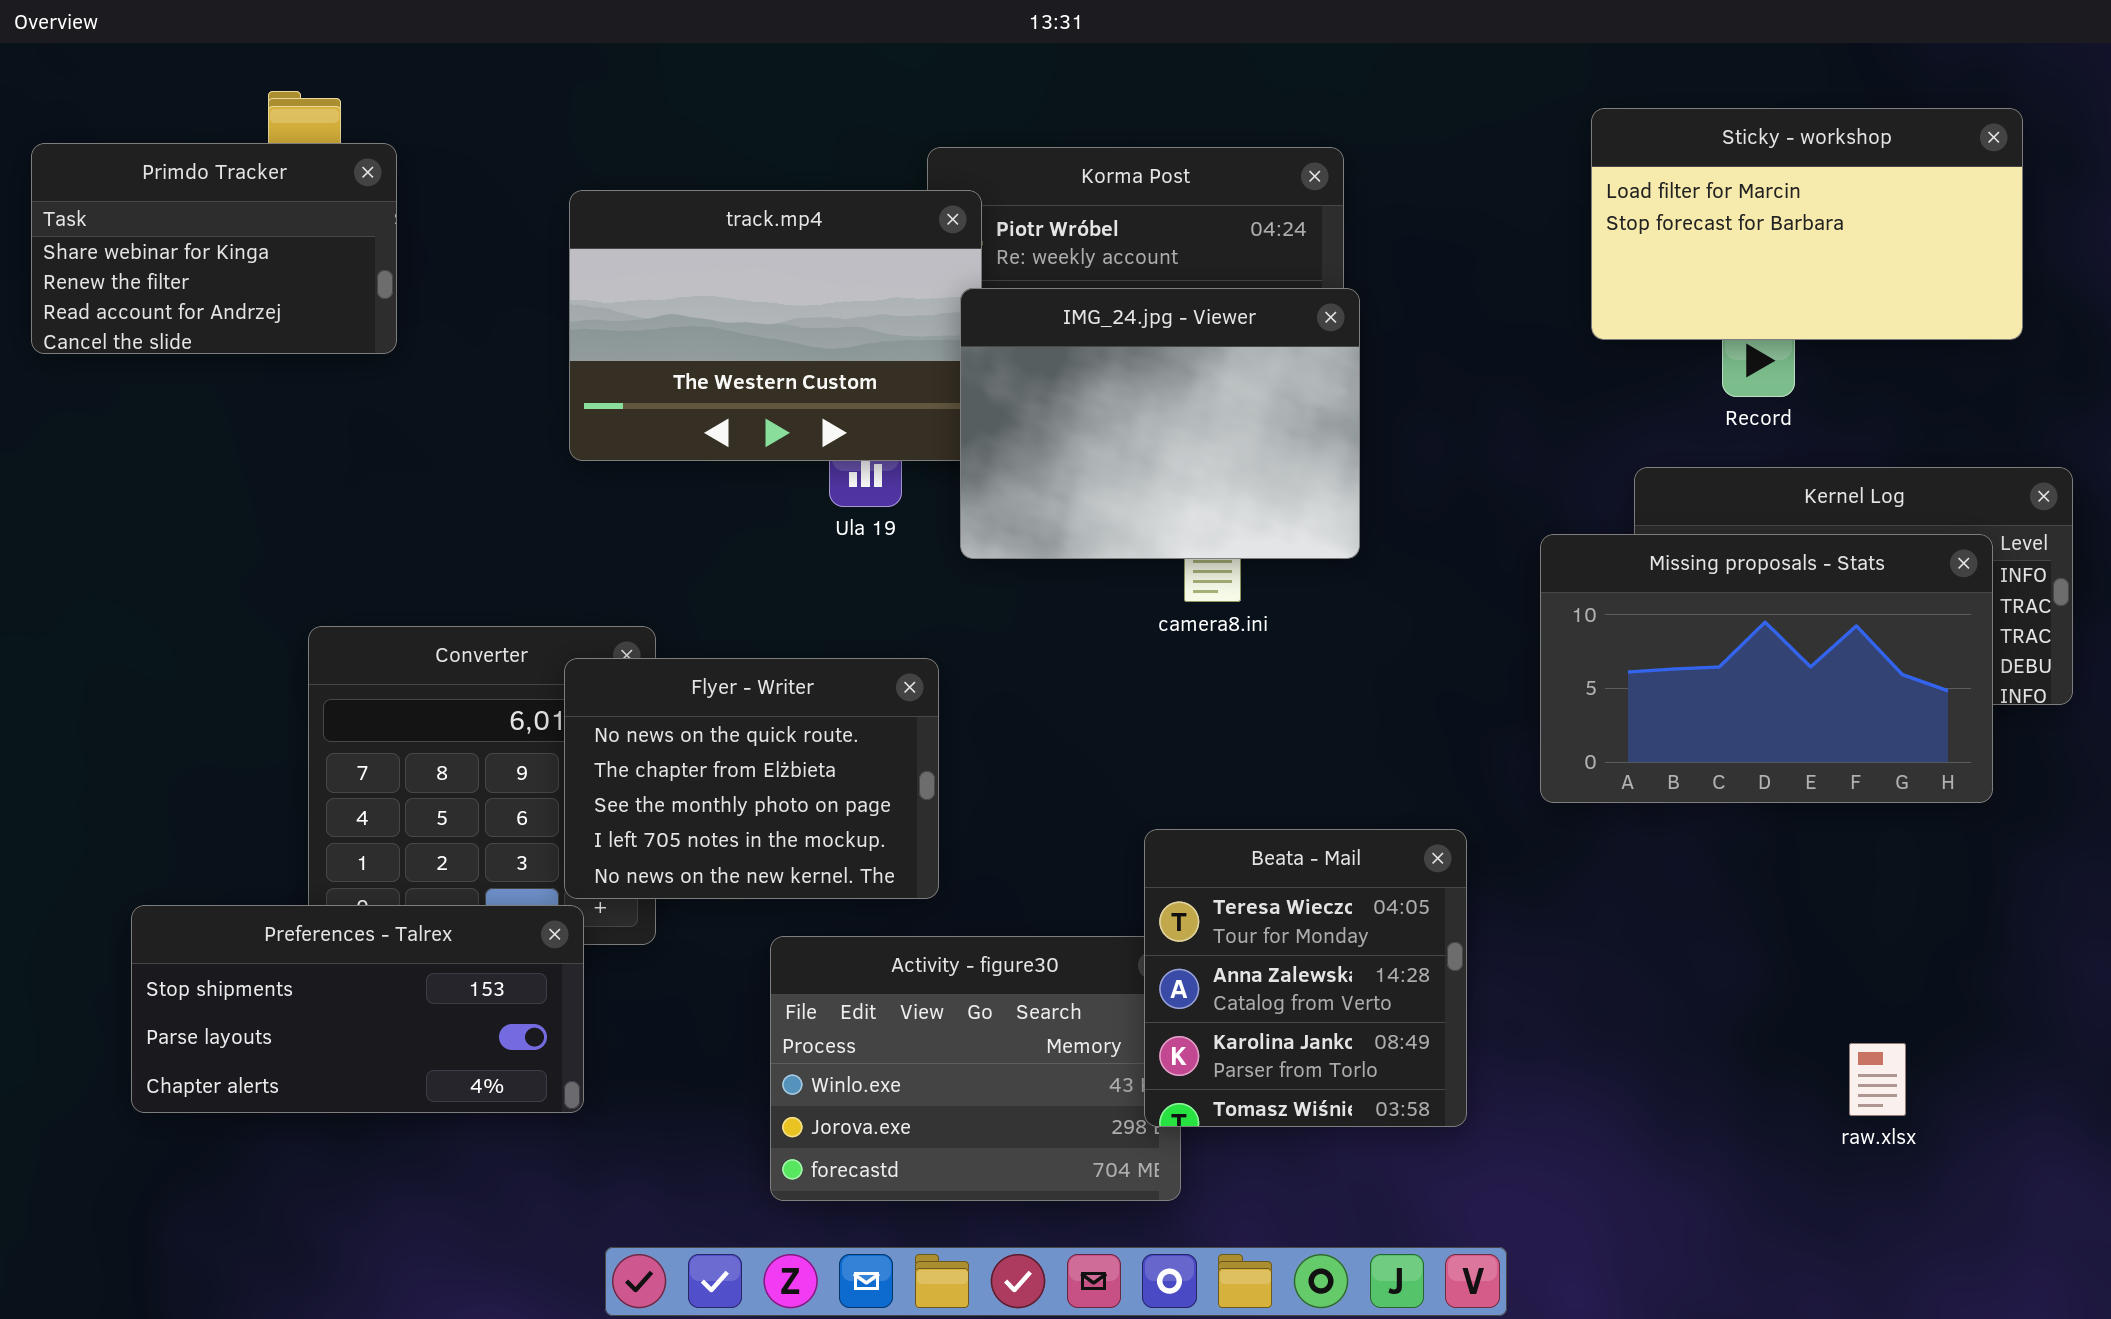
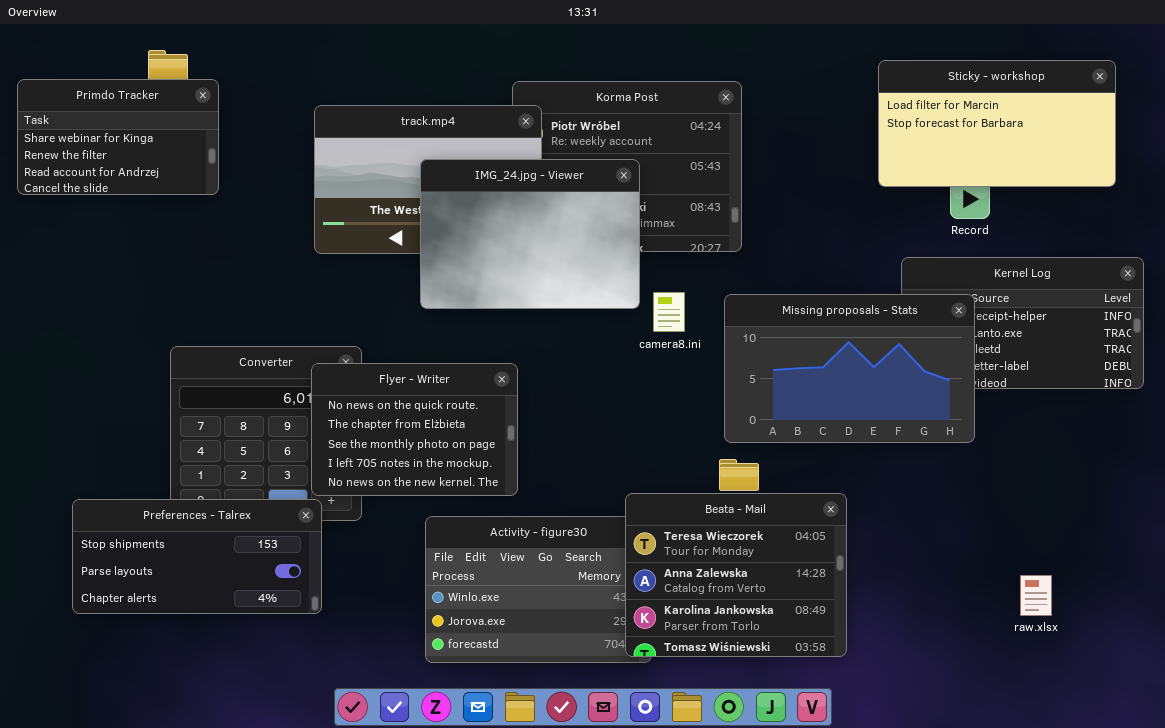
IMG_24.jpg - Viewer: [960,288,1360,559] -> [420,159,640,309], moved
Missing proposals - Stats: [1540,534,1993,803] -> [724,294,975,443], moved
Beata - Mail: [1144,829,1467,1127] -> [625,493,847,657], moved, resized

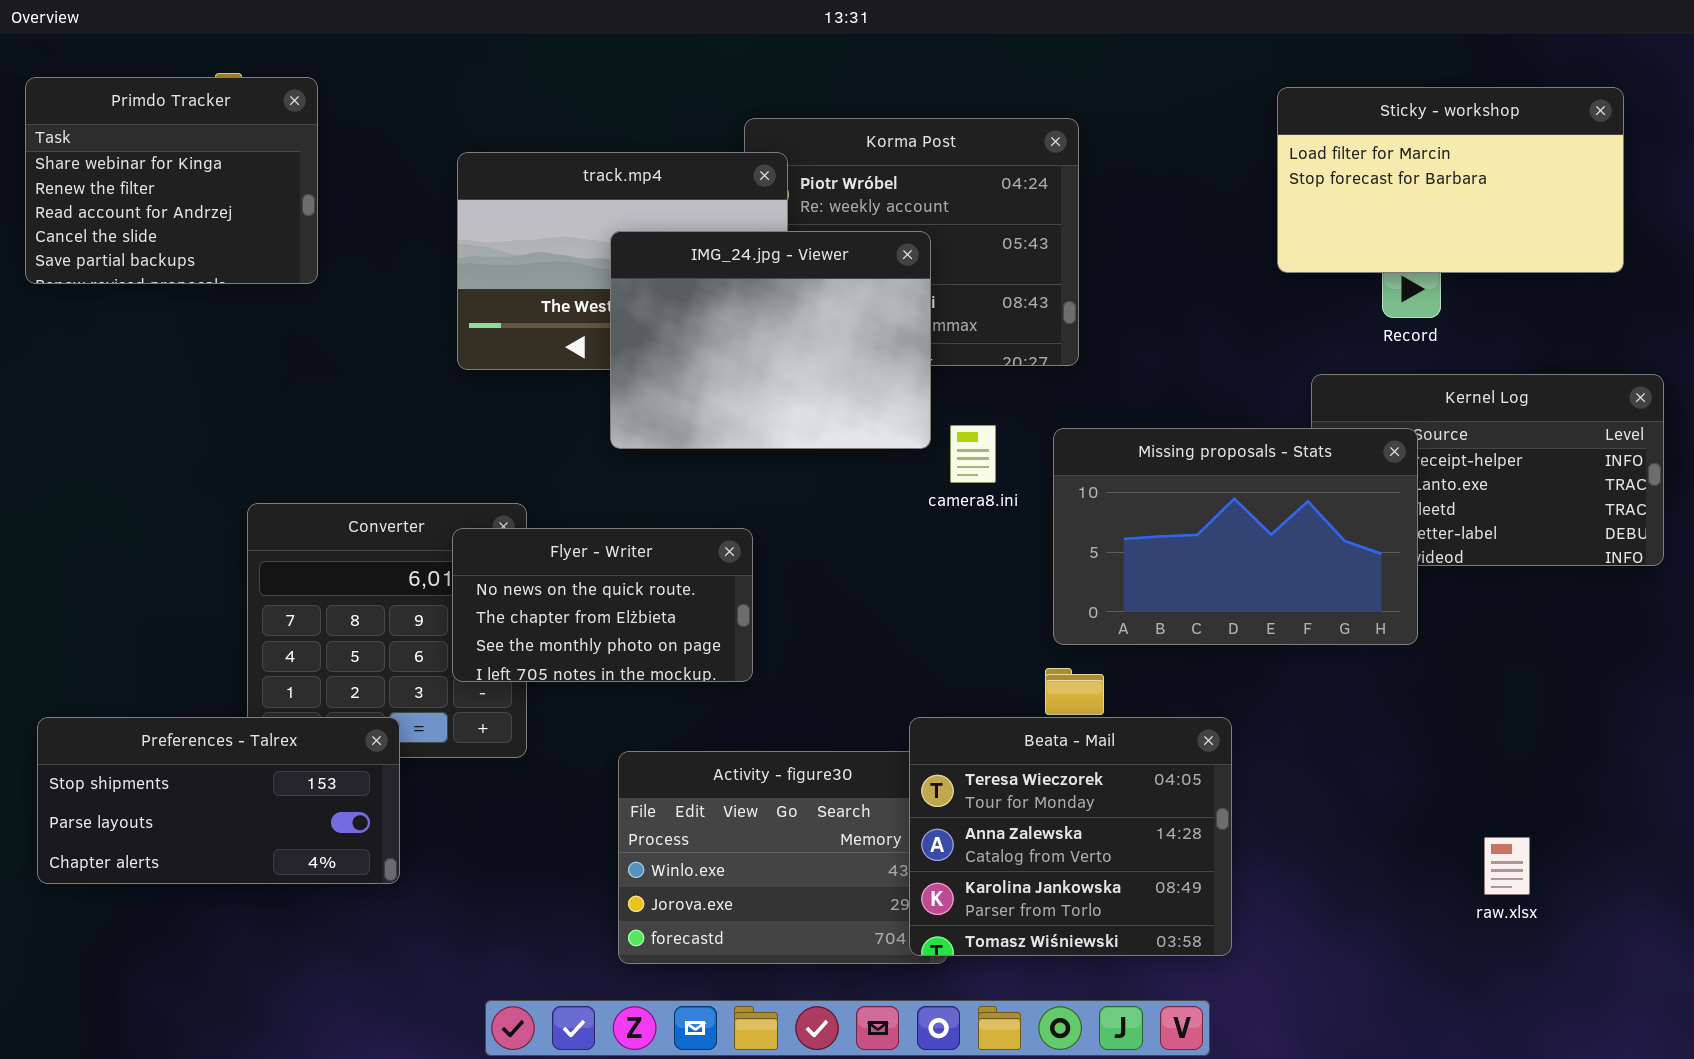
Primdo Tracker: [17,79,219,195] -> [25,77,318,284], resized
Flyer - Writer: [311,363,518,496] -> [452,528,753,682], resized
Preferences - Talrex: [72,499,322,614] -> [37,717,400,884], moved

